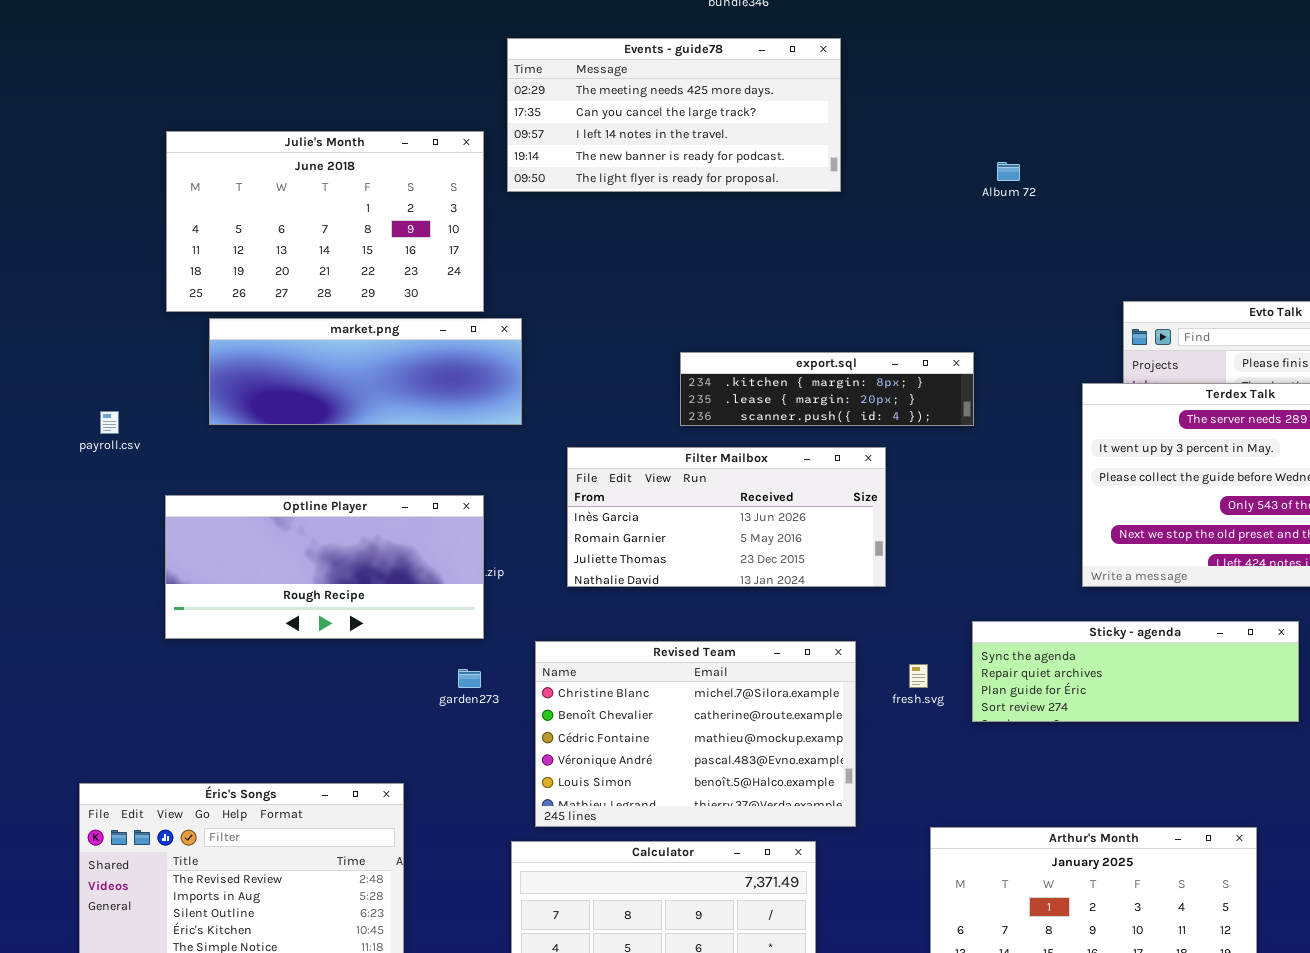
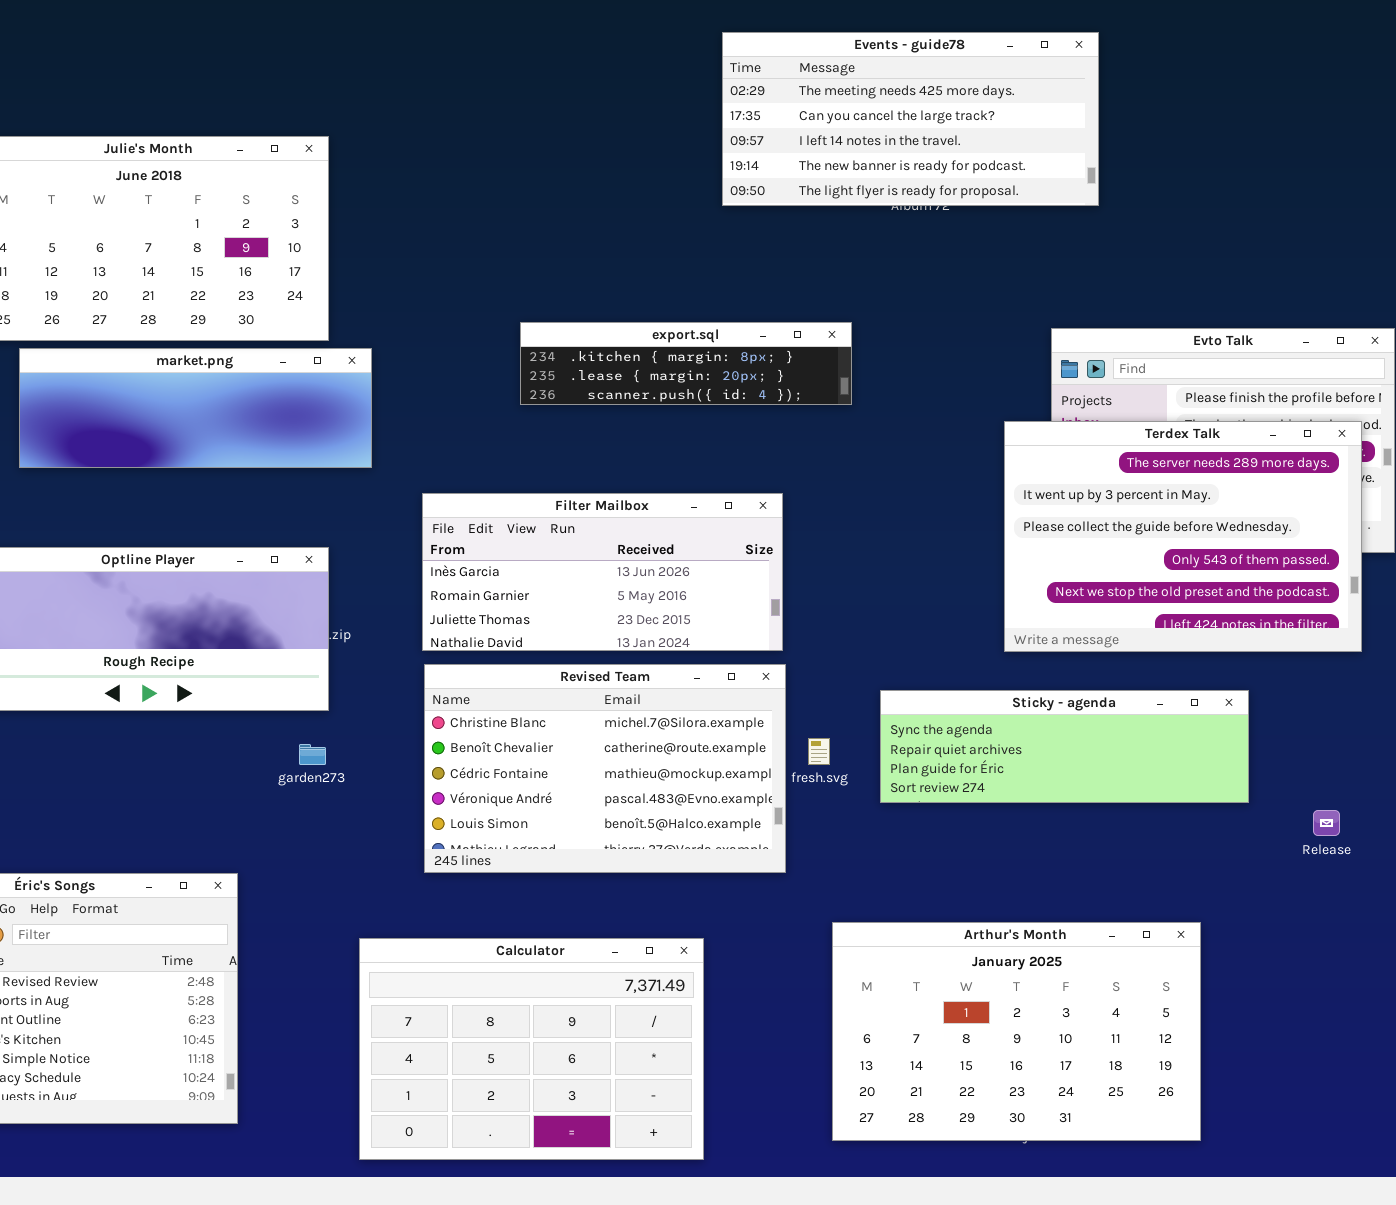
Events - guide78: [507,38,841,192] -> [722,32,1099,206], moved
export.sql: [680,352,974,426] -> [520,322,852,405], moved
Revised Team: [535,641,856,827] -> [424,664,786,873], moved

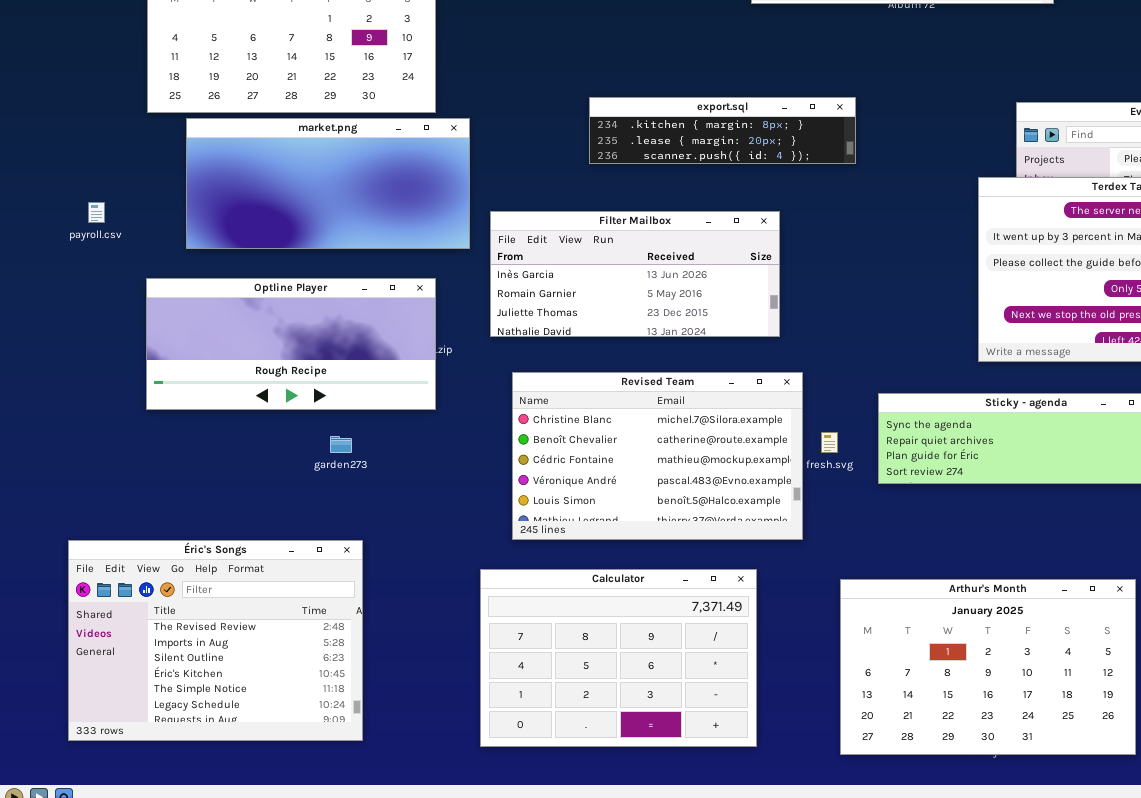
market.png: [19,348,372,468] -> [186,118,470,249], resized
Filter Mailbox: [422,493,783,651] -> [490,211,780,337], moved
garden273: [299,744,326,765] -> [330,436,352,453], moved
Calculator: [359,938,704,1160] -> [480,569,757,747], moved

